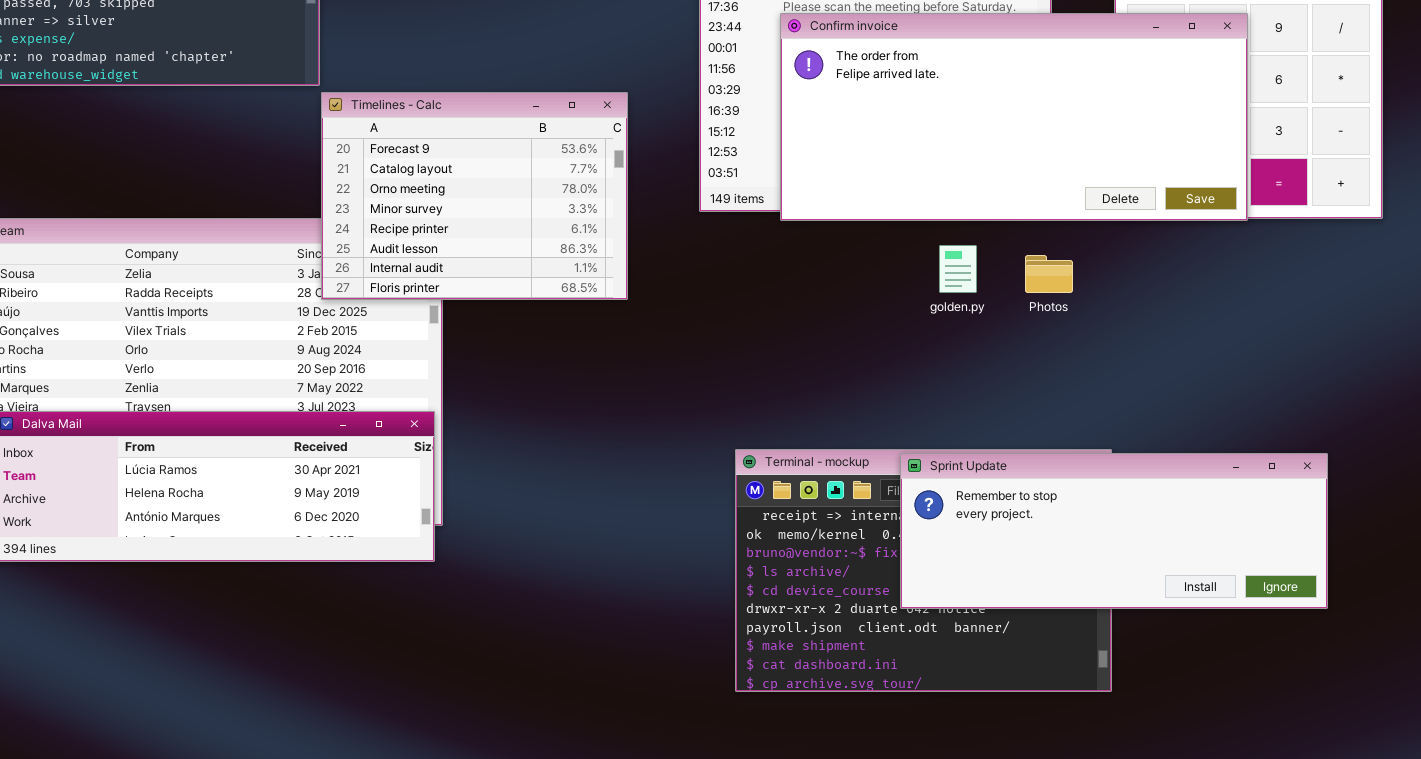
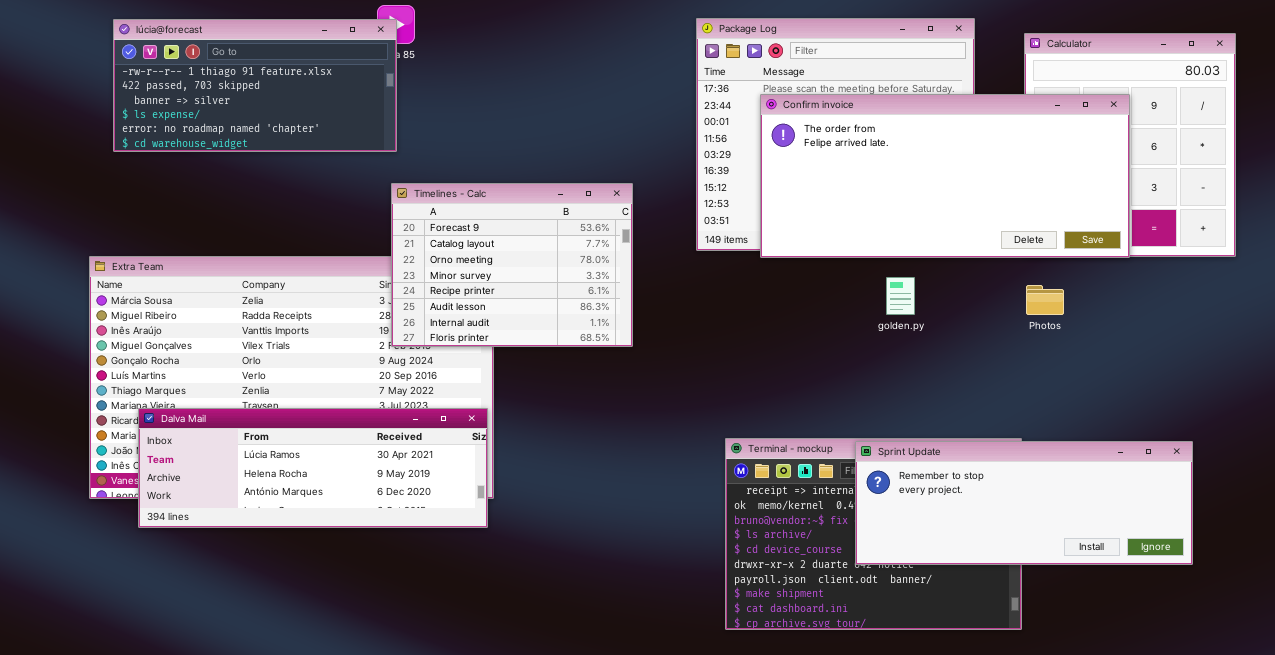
Timelines - Calc: [321,92,628,300] -> [391,183,633,347], moved
Photos: [1025,255,1073,293] -> [1026,285,1064,315], moved

